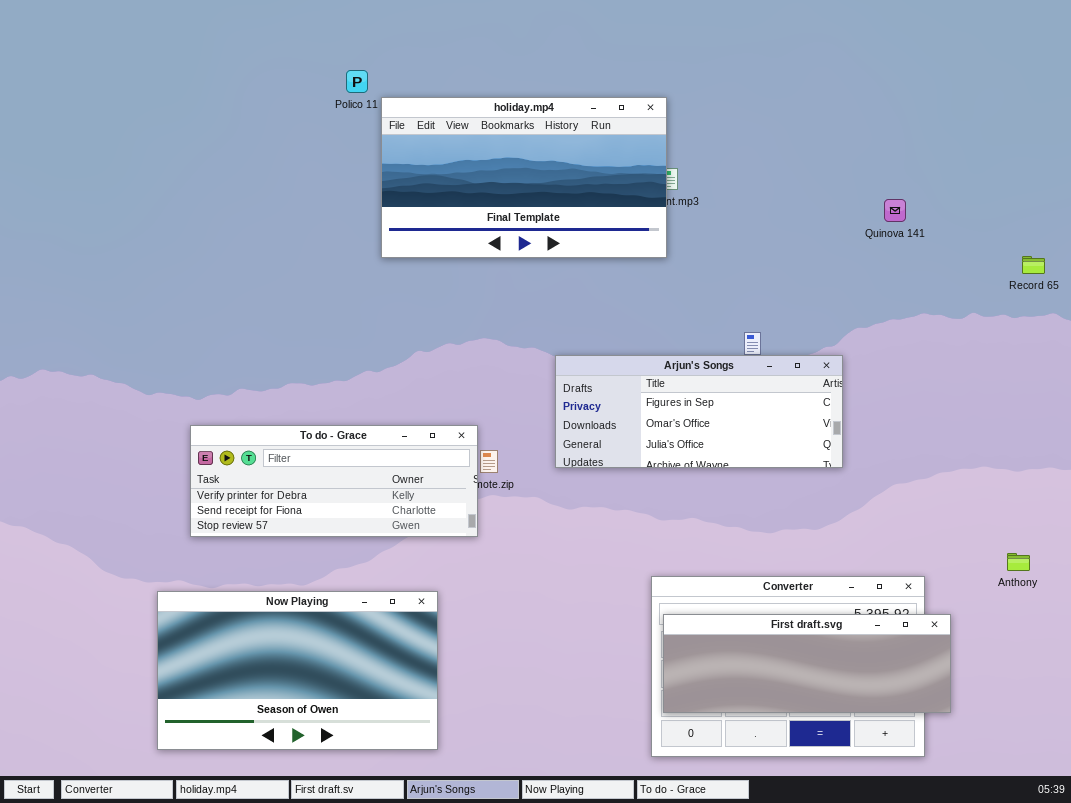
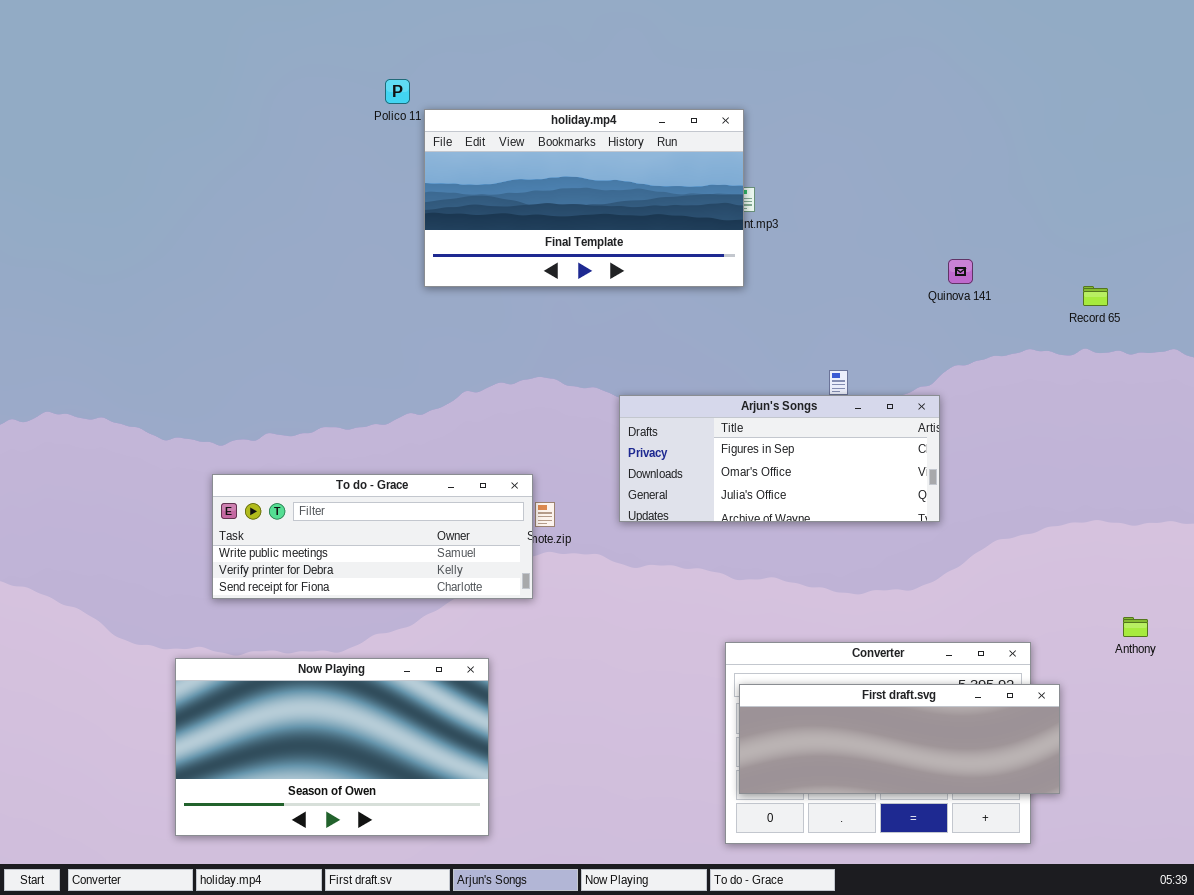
Quinova 141: [884,199,906,222] -> [948,259,973,284], moved
Record 65: [1022,256,1045,274] -> [1083,286,1108,306], moved
To do - Grace: [190,425,478,537] -> [212,474,533,599], scrolled up 1 row

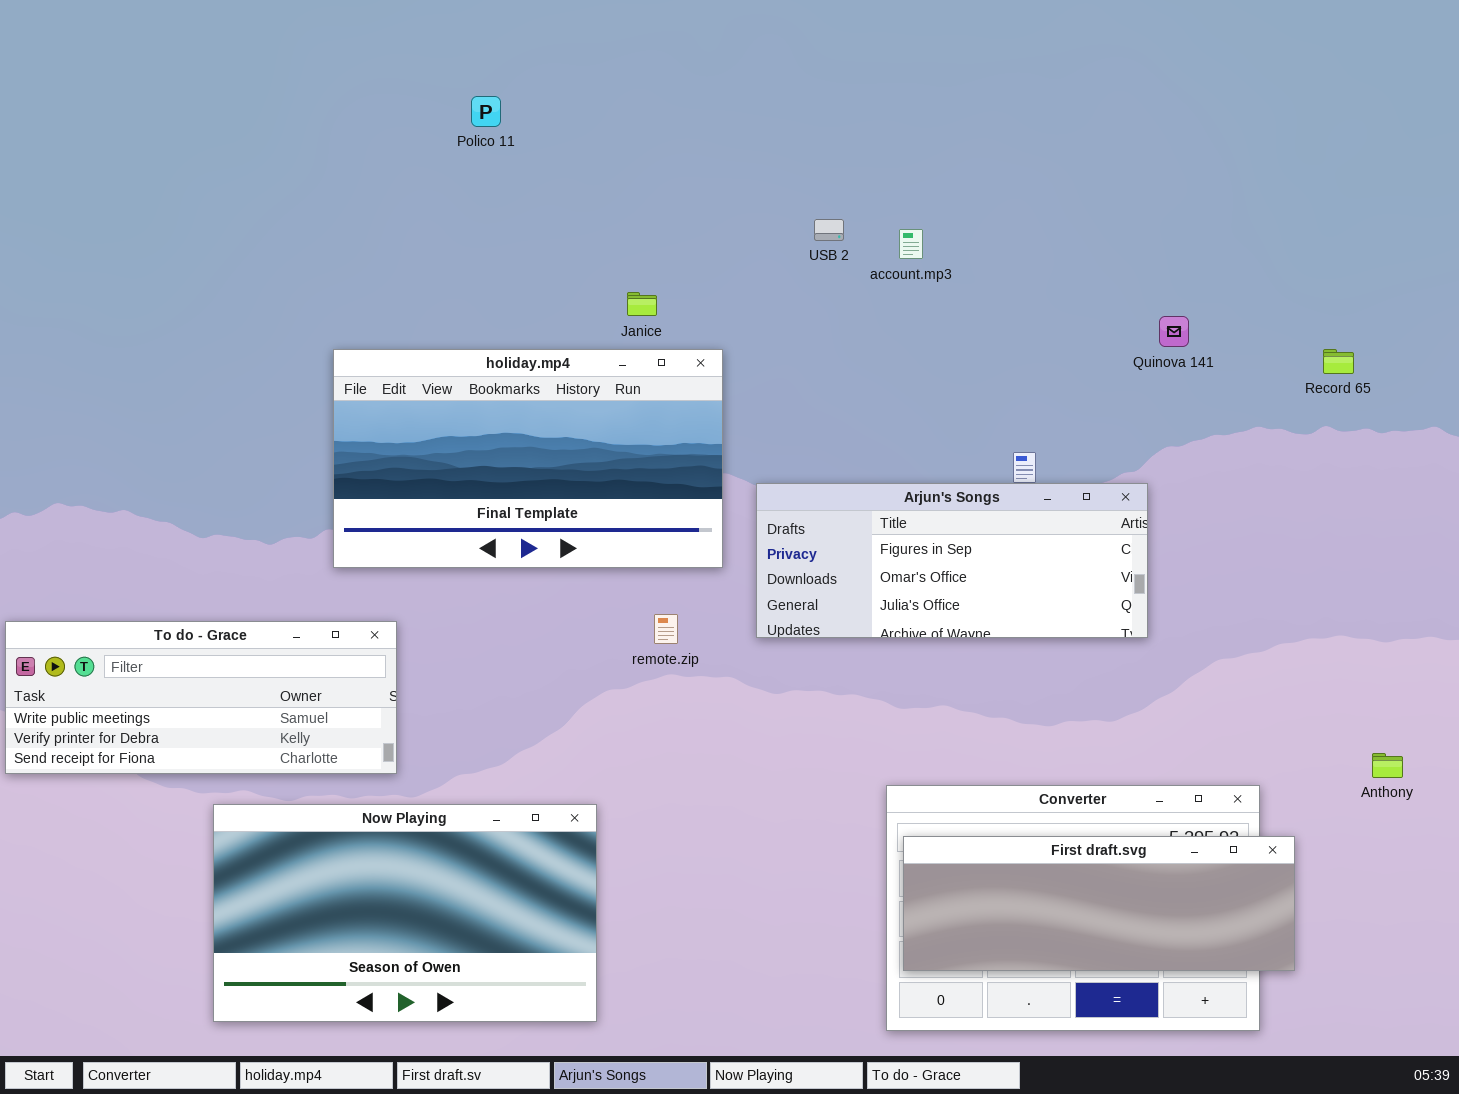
holiday.mp4: [424,109,744,287] -> [333,349,723,568], moved
To do - Grace: [212,474,533,599] -> [5,621,397,774], moved

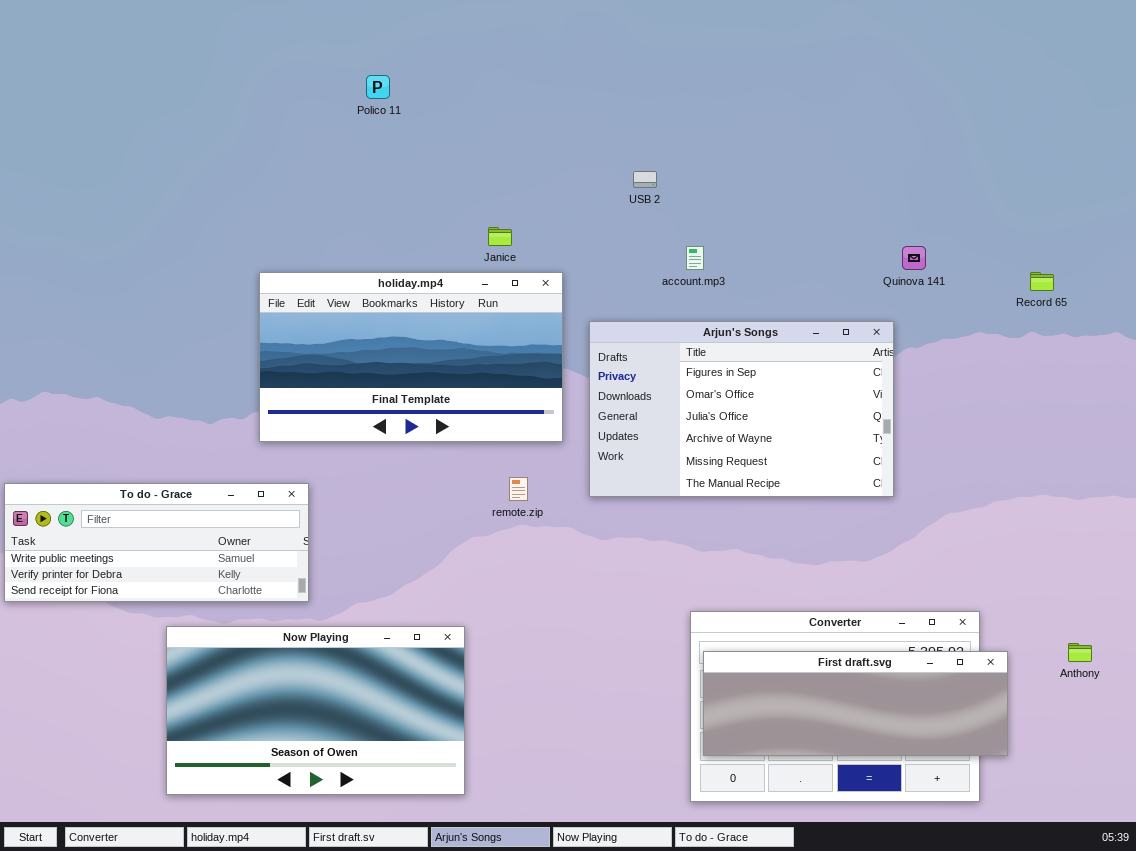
account.mp3: [899,229,923,259] -> [686,246,704,270], moved
Arjun's Songs: [756,483,1148,638] -> [589,321,894,497], resized
Anthony: [1372,753,1403,778] -> [1068,643,1092,662], moved

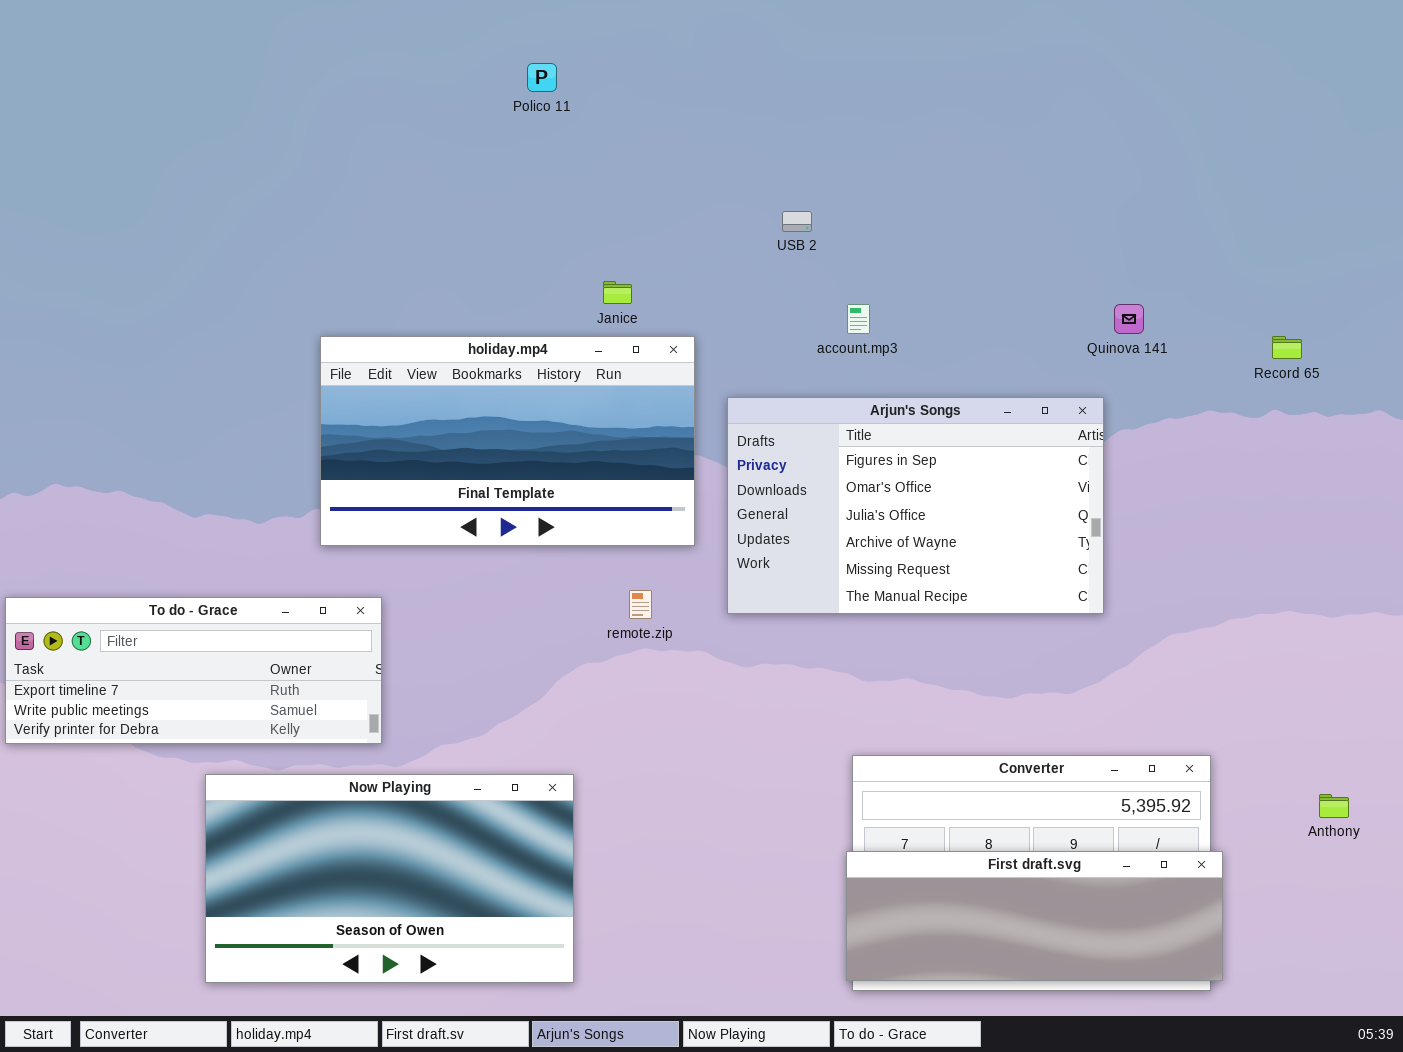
Polico 11: [366,75,390,99] -> [527,63,557,92], moved
To do - Grace: [4,483,309,602] -> [5,597,382,744], scrolled up 1 row
First draft.svg: [703,651,1008,756] -> [846,851,1223,981], moved

